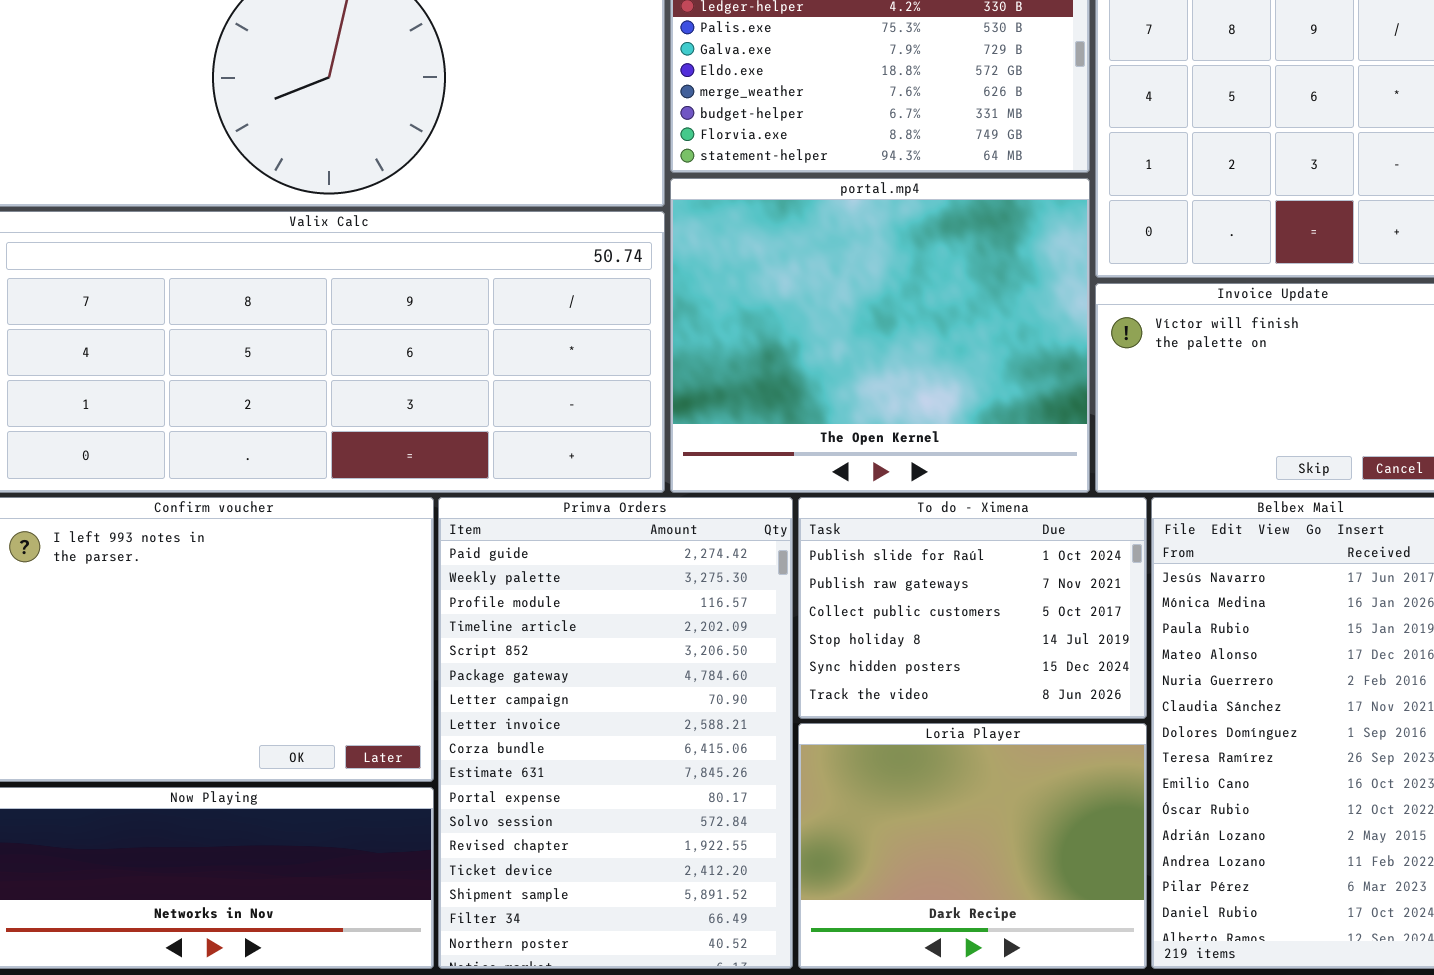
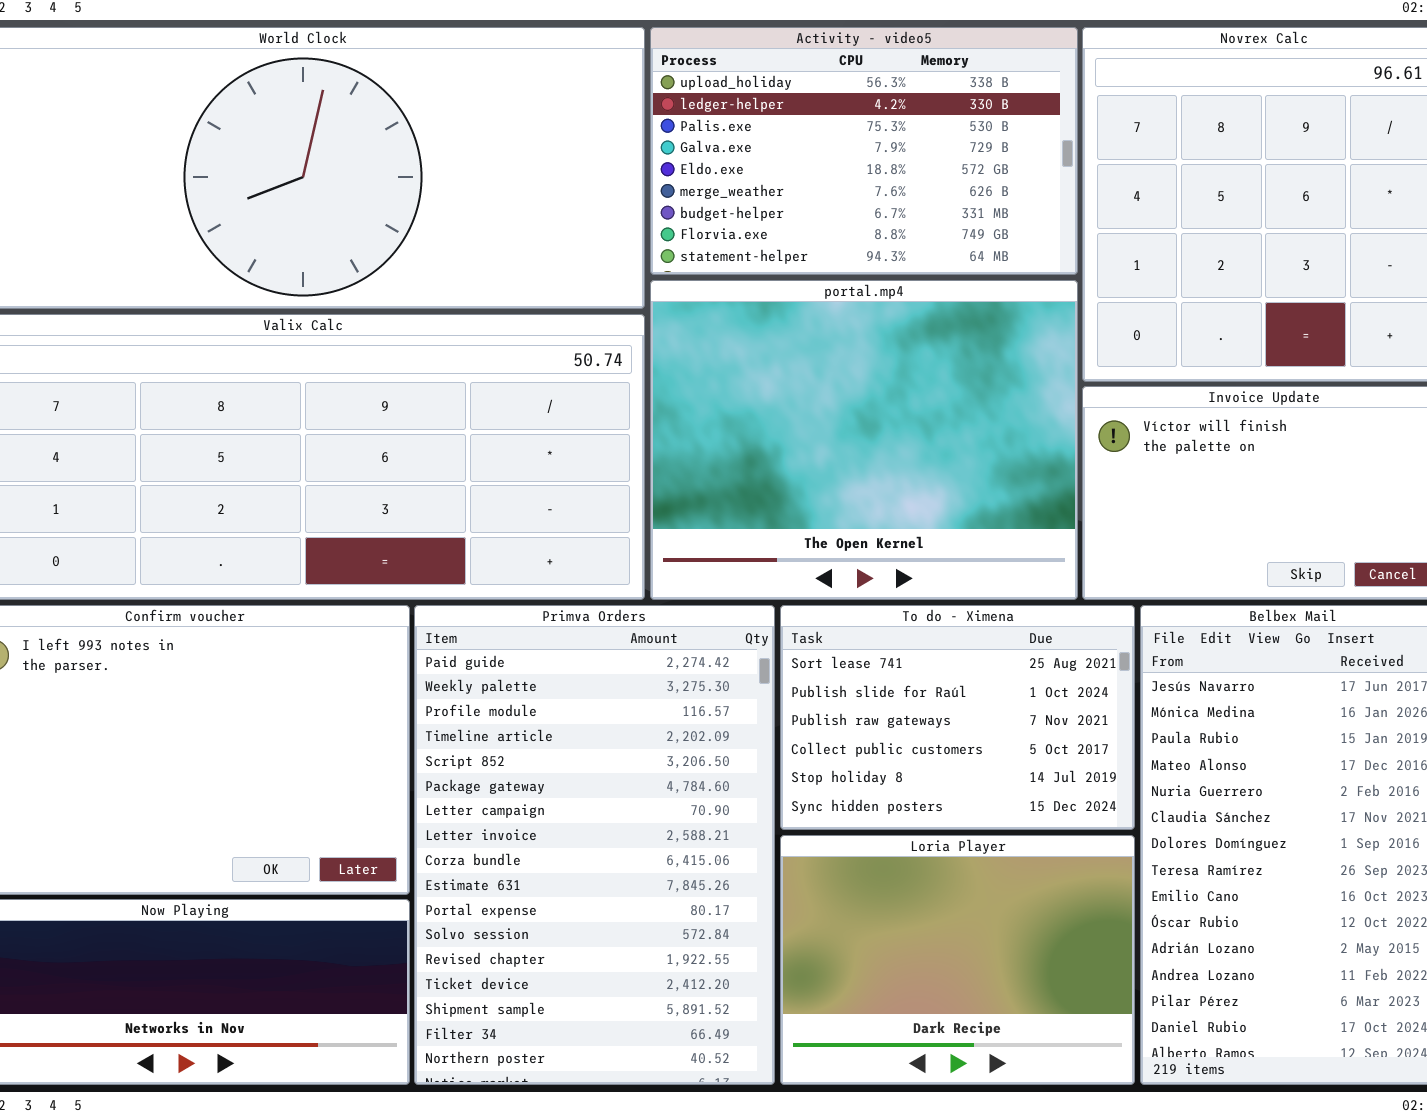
To do - Ximena: [798,497,1147,719] -> [780,605,1135,830], scrolled up 1 row

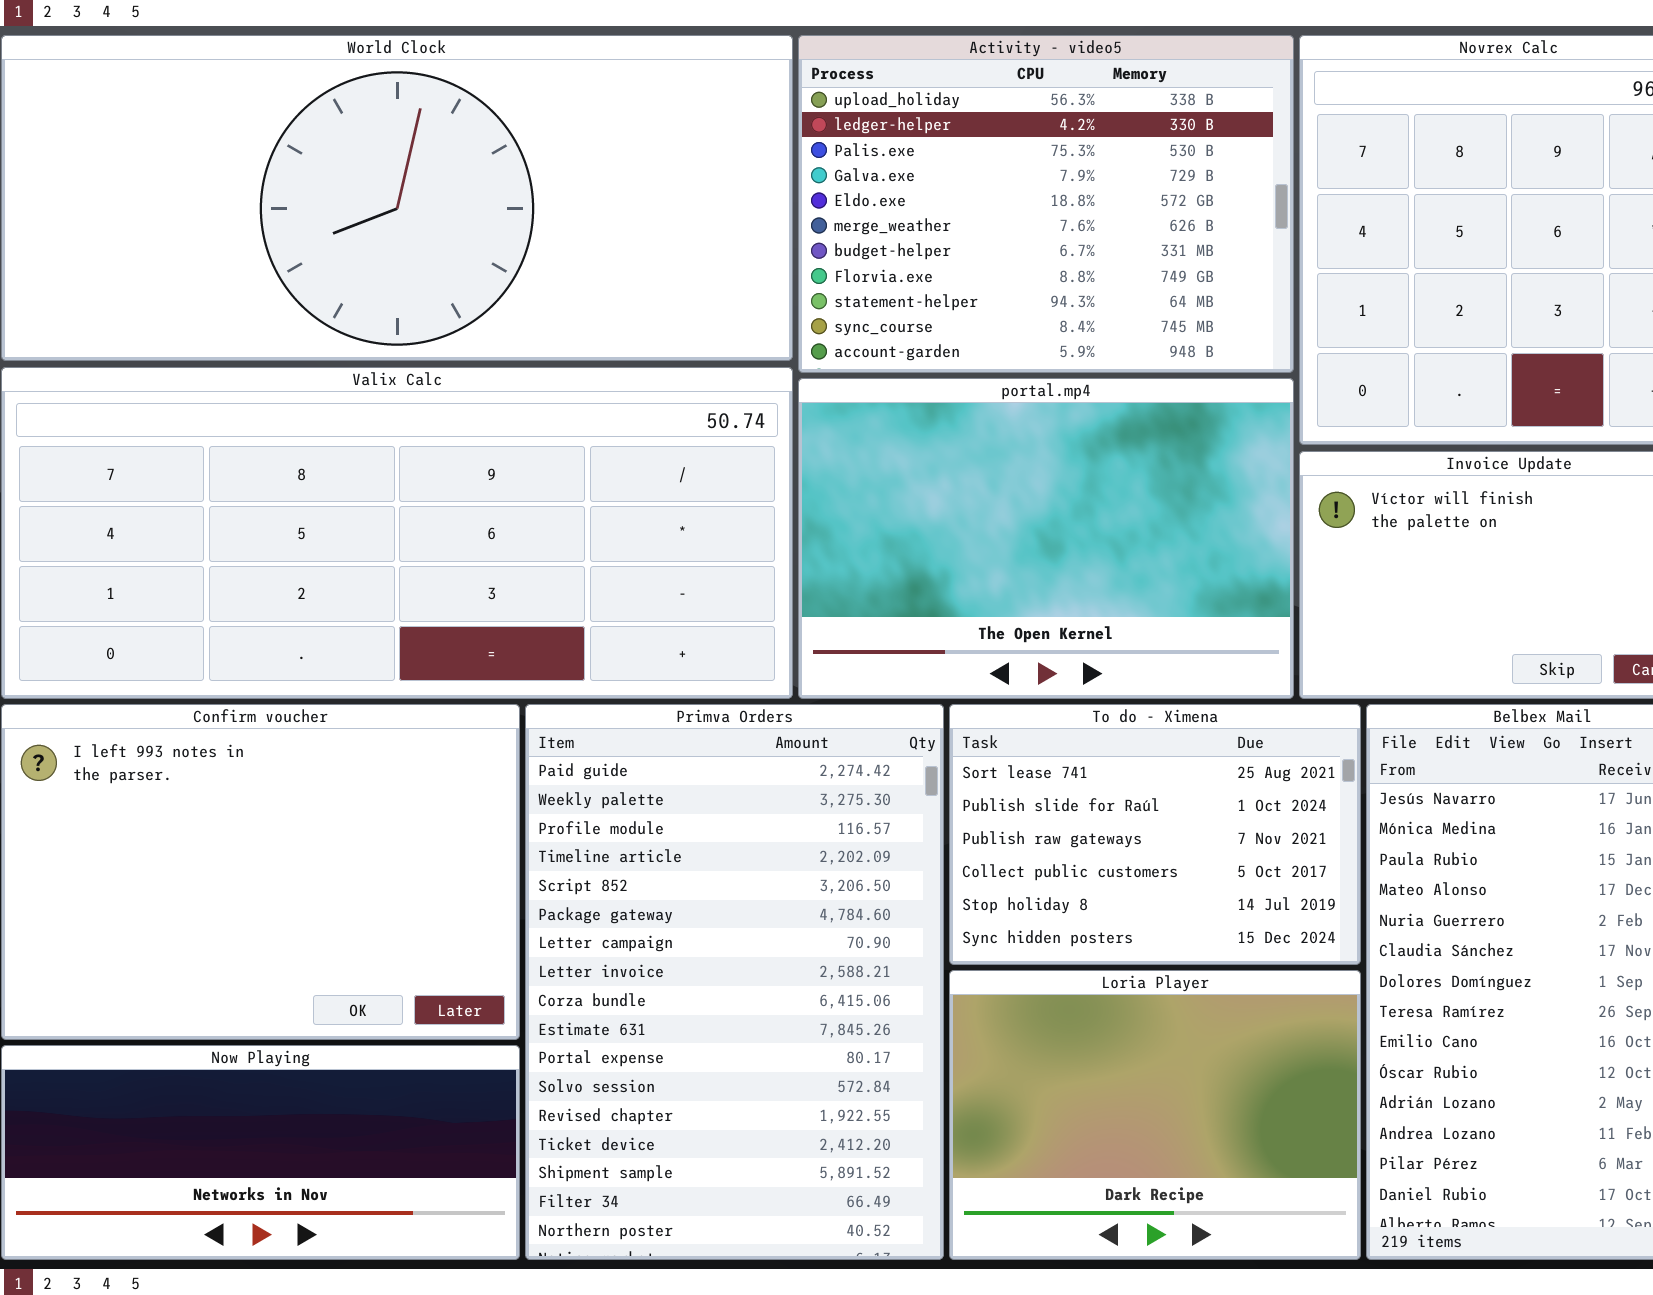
Activity - video5: [650,27,1078,275] -> [798,35,1294,373], resized
portal.mp4: [650,280,1078,600] -> [798,378,1294,699], resized

